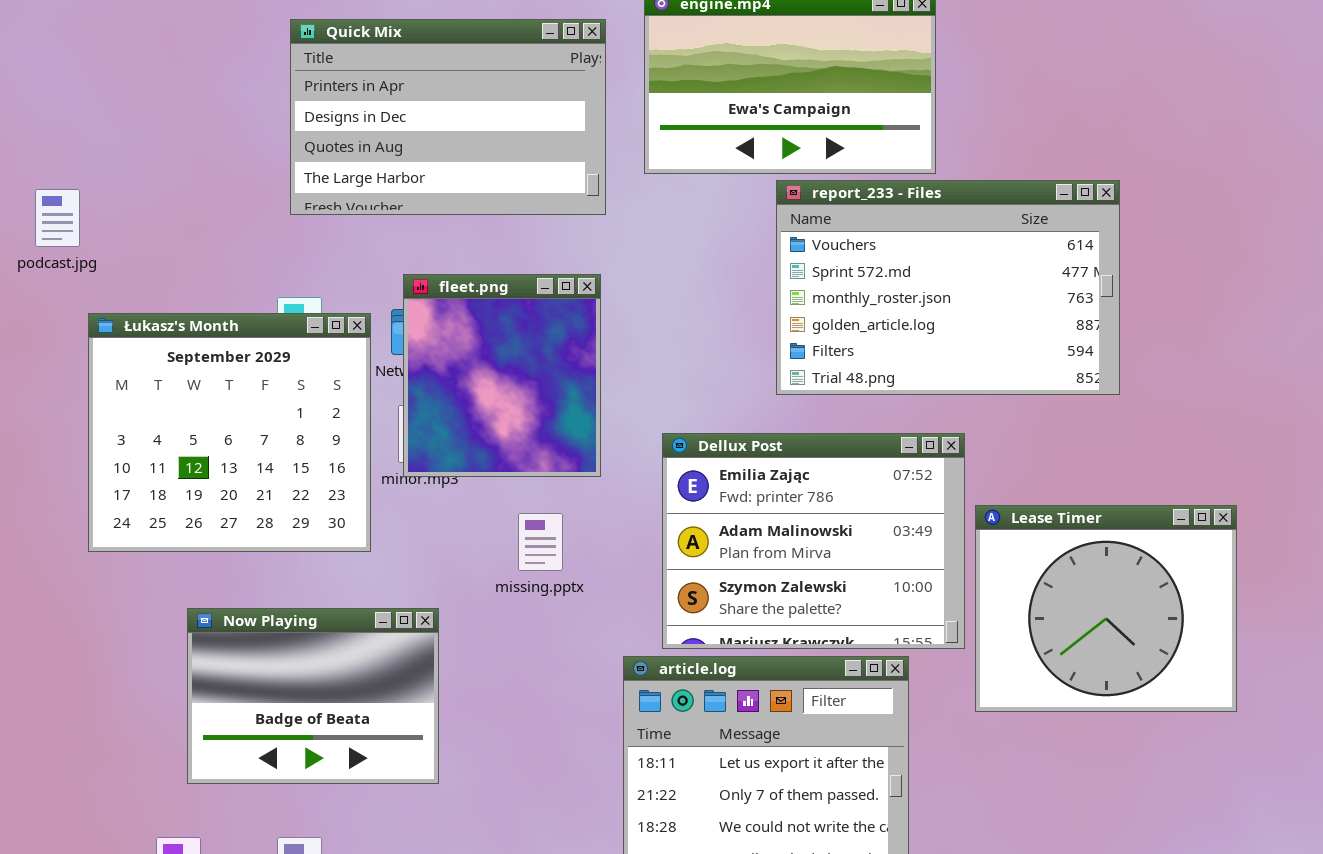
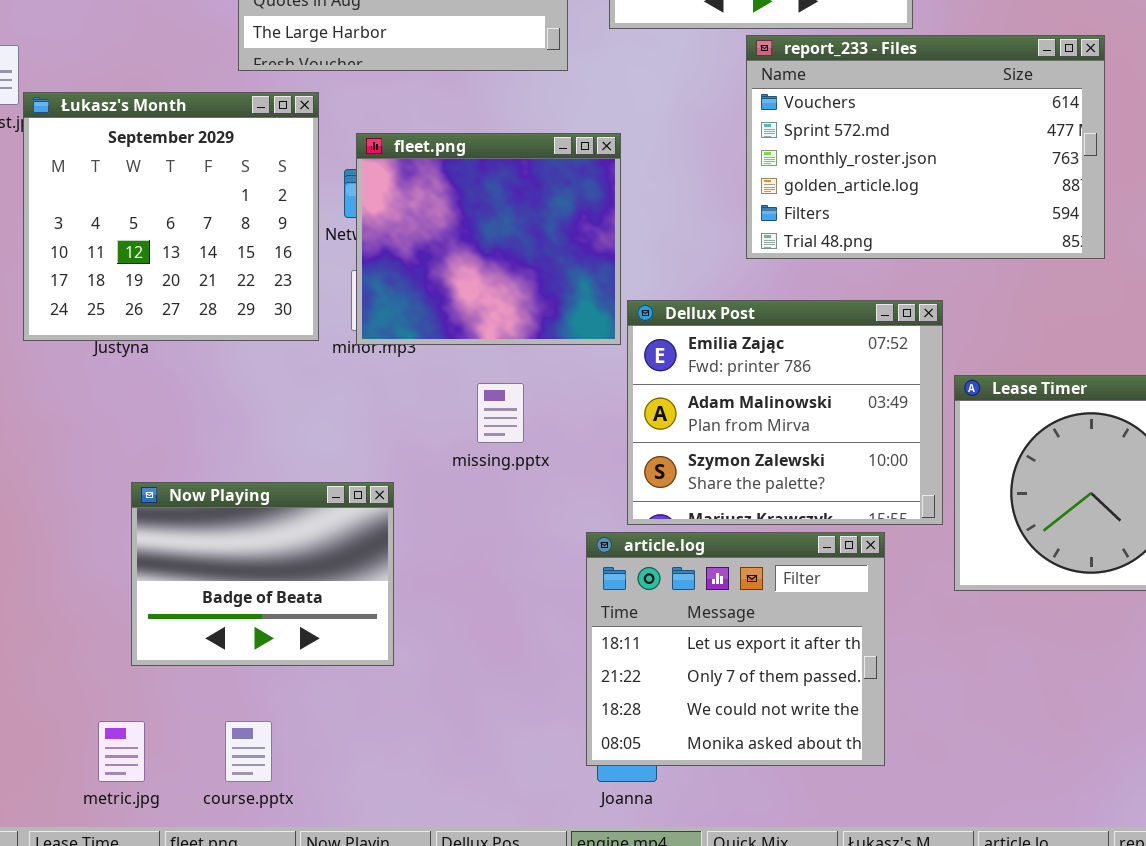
fleet.png: [403,274,601,477] -> [356,133,621,345], resized
Łukasz's Month: [88,313,371,552] -> [23,92,319,341], moved

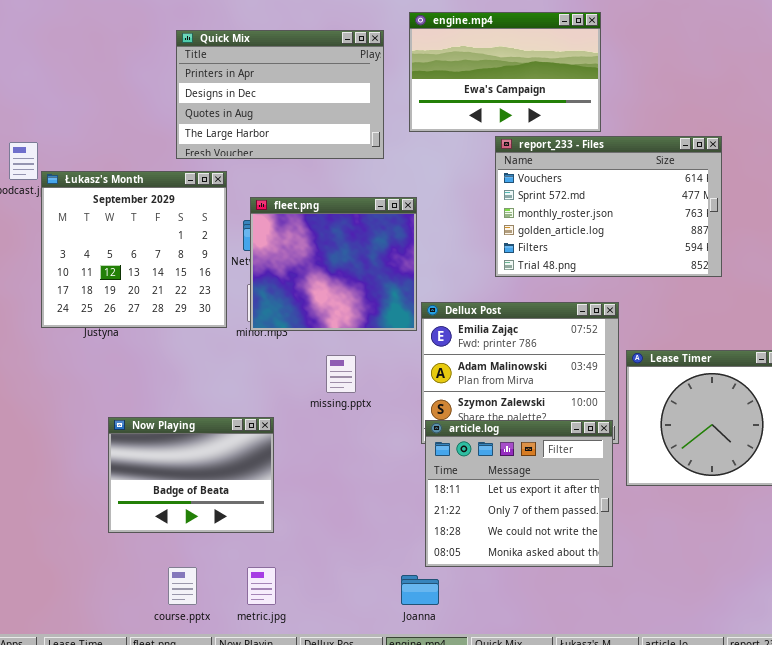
article.log: [586,532,885,766] -> [425,420,613,567], moved
metric.jpg: [98,721,145,782] -> [247,567,276,605], moved

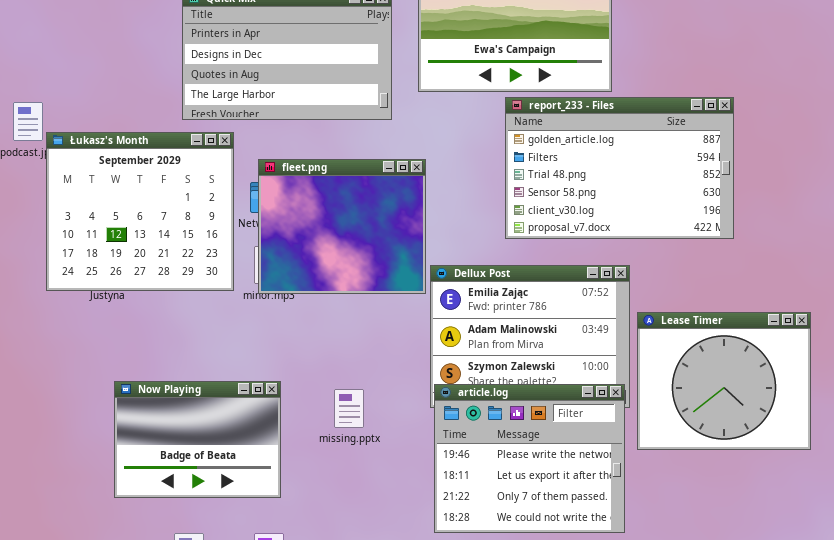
report_233 - Files: [495,136,722,277] -> [505,97,734,239], scrolled down 3 rows
missing.pptx: [326,355,356,393] -> [334,389,364,428], moved
article.log: [425,420,613,567] -> [434,384,625,533], scrolled up 1 row

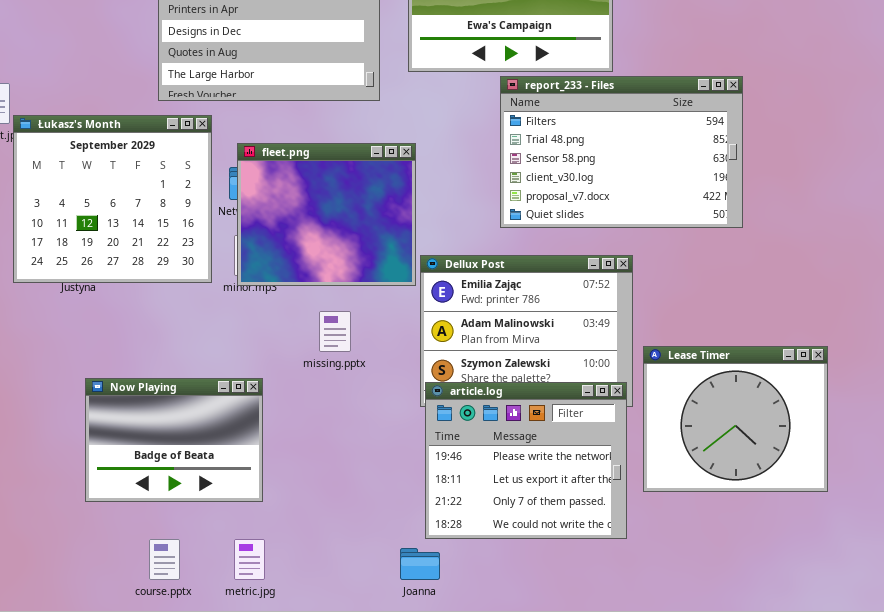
report_233 - Files: [505,97,734,239] -> [500,76,743,228], scrolled down 1 row
Lease Timer: [637,312,811,450] -> [643,346,828,492], moved
missing.pptx: [334,389,364,428] -> [319,311,351,352], moved

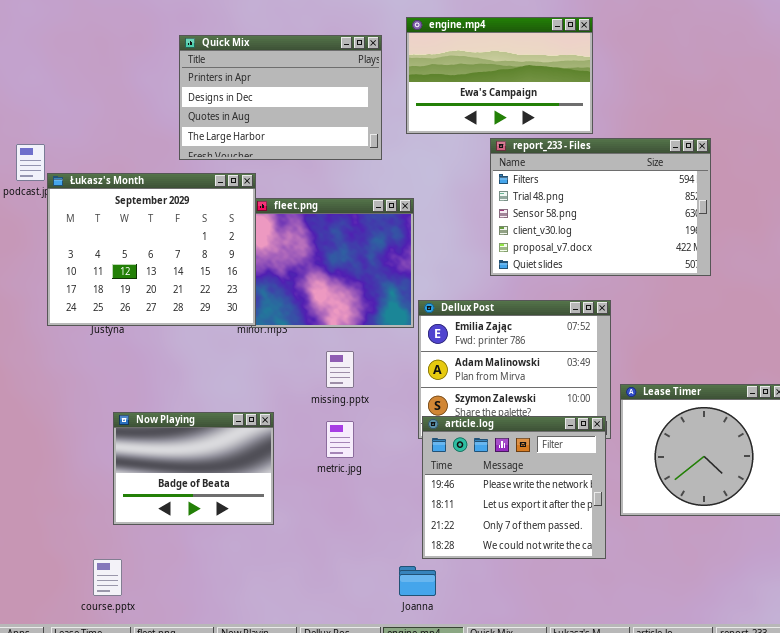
Łukasz's Month: [13,115,212,283] -> [47,173,256,326], resized
course.pptx: [149,539,180,580] -> [93,559,122,596], moved
metric.jpg: [234,539,265,580] -> [326,421,354,458], moved

